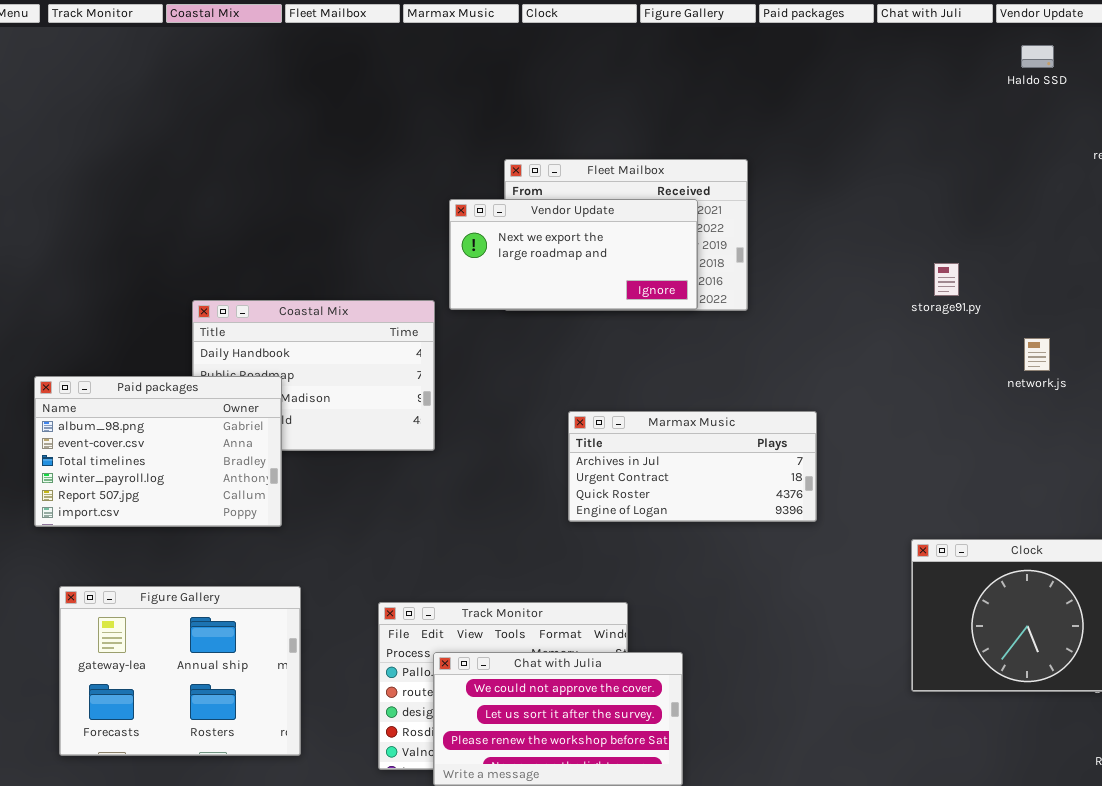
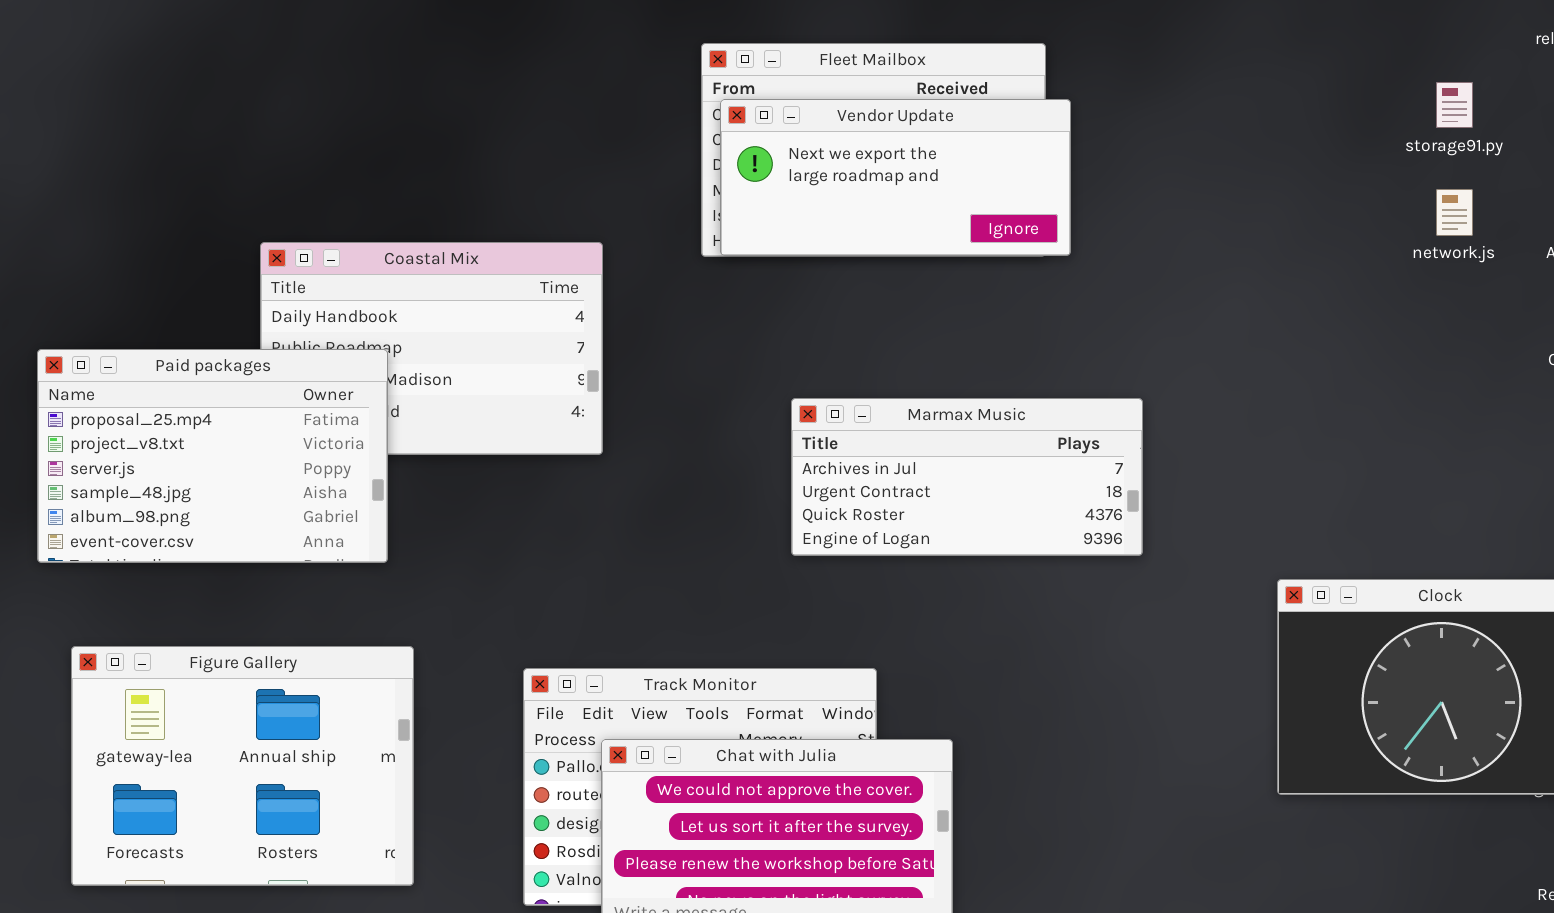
Vendor Update: [449,199,698,310] -> [720,99,1071,256], moved
storage91.py: [934,263,959,296] -> [1436,82,1473,128], moved
network.js: [1024,338,1050,371] -> [1436,189,1473,236], moved
Paid packages: [34,376,282,527] -> [37,349,388,563], scrolled up 4 rows

